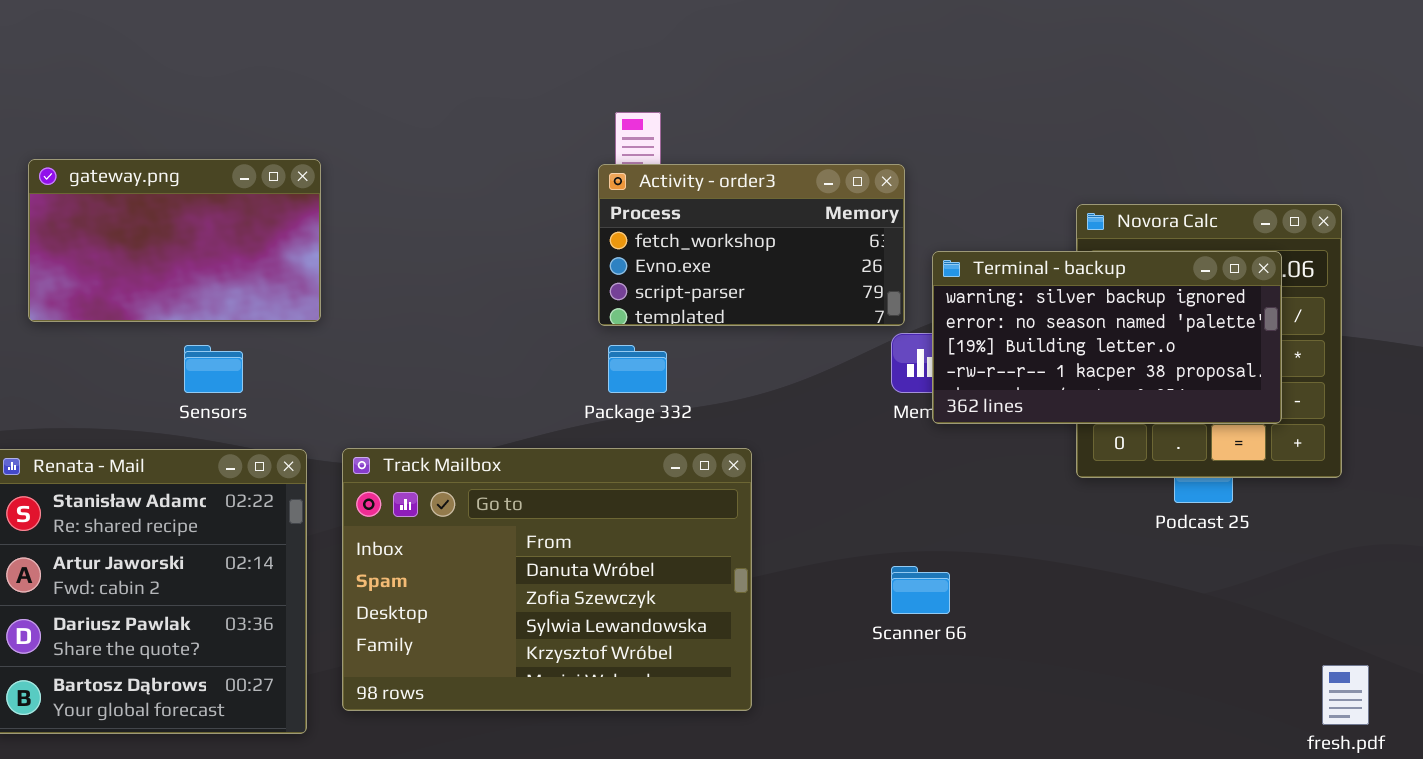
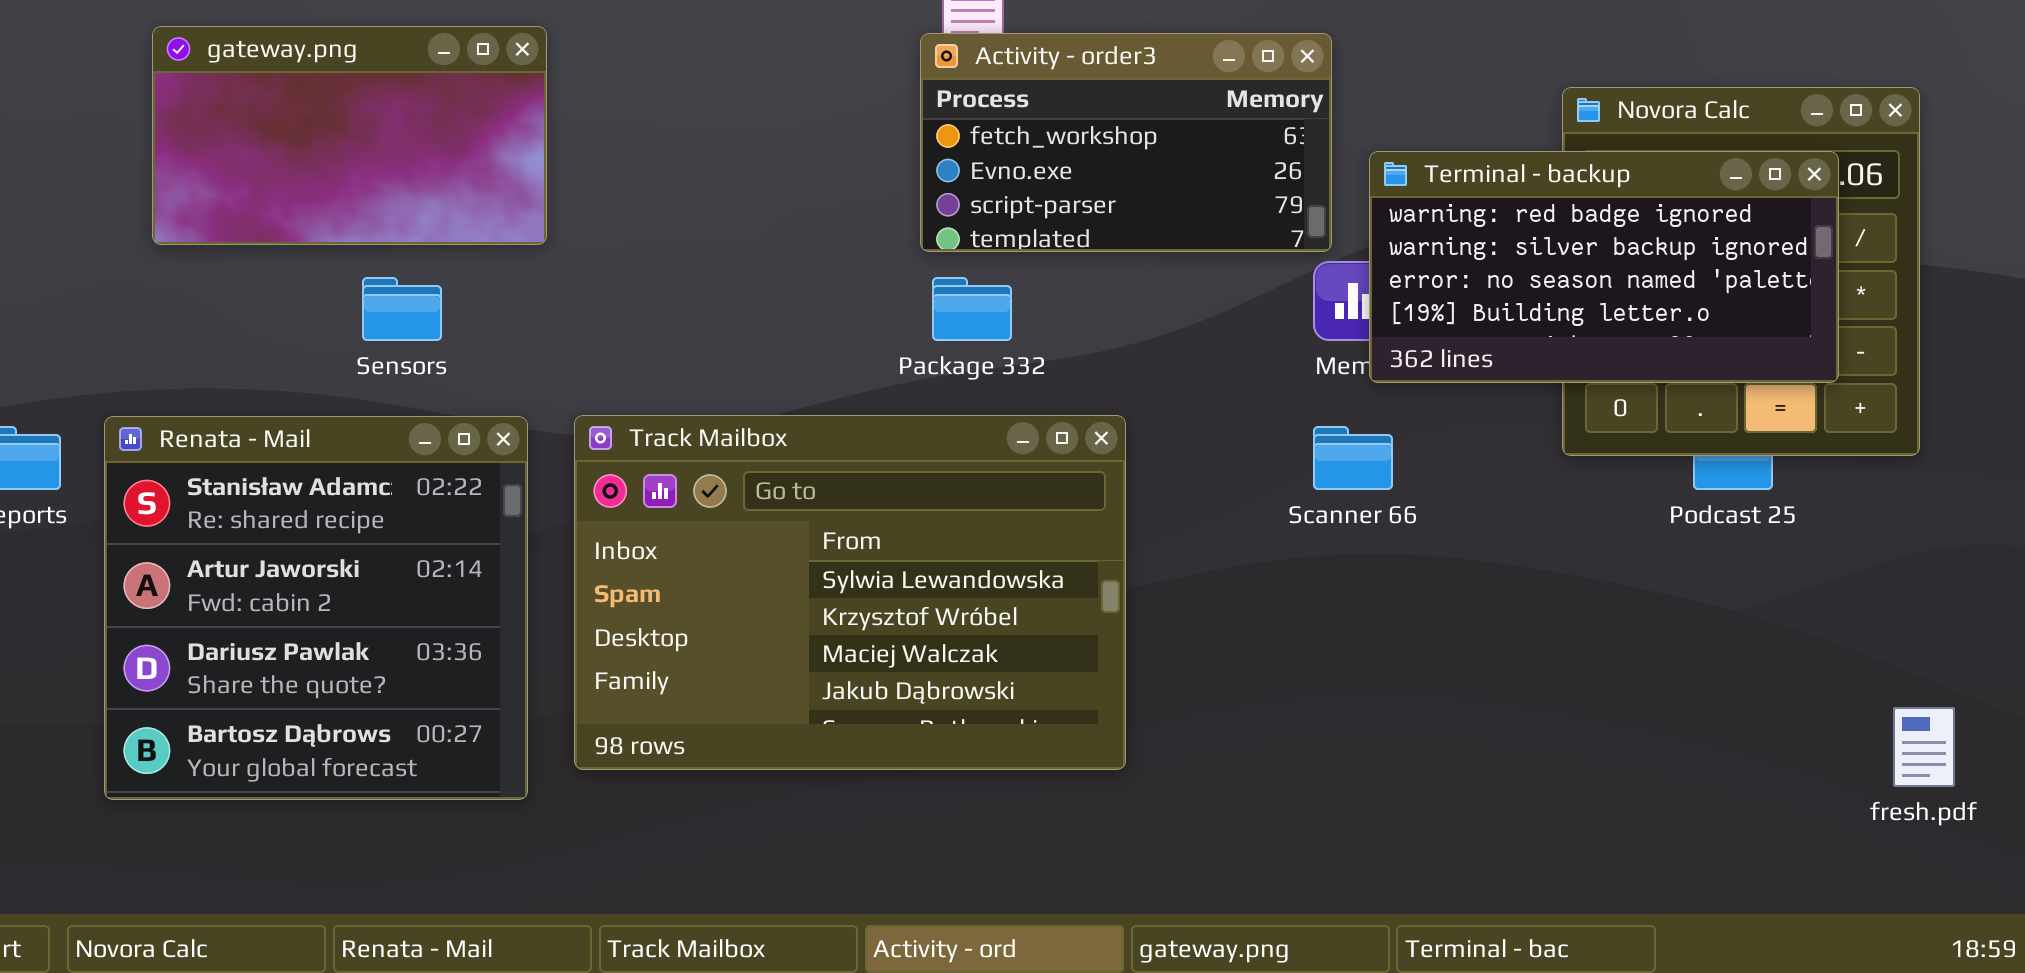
Terminal - backup: [932,251,1282,424] -> [1369,151,1839,383], scrolled up 1 row
Track Mailbox: [342,448,752,711] -> [574,415,1126,770], scrolled down 2 rows
Scanner 66: [891,566,950,614] -> [1313,426,1393,490], moved

